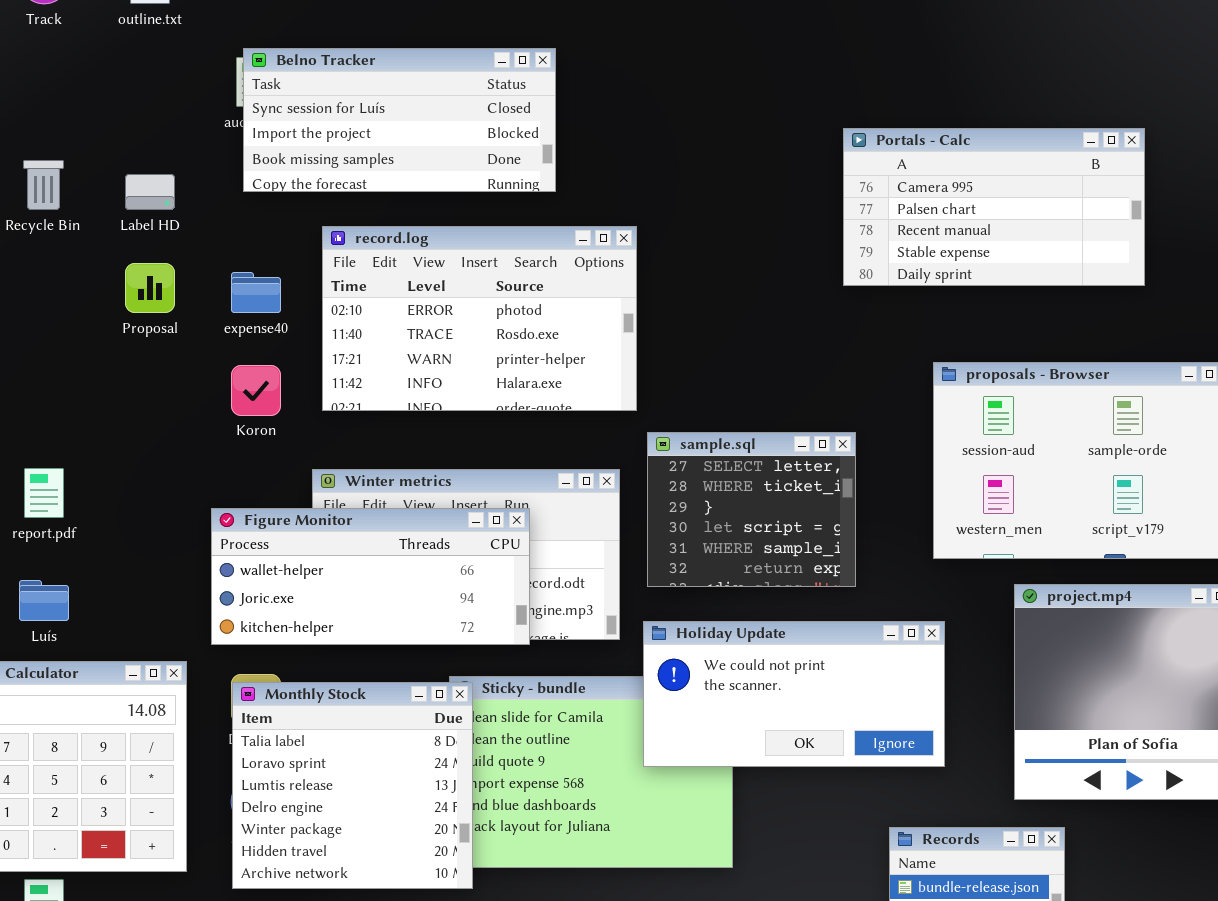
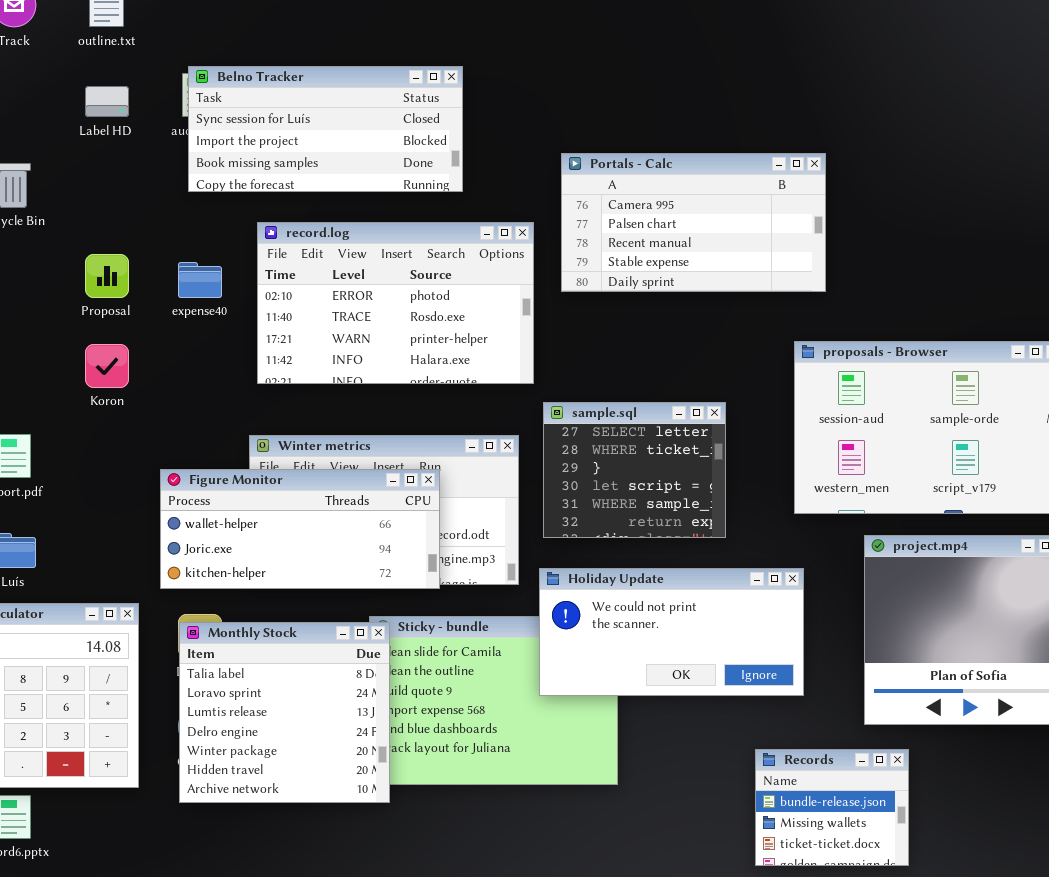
Portals - Calc: [843,128,1145,286] -> [561,153,826,292], moved
Label HD: [125,174,175,210] -> [85,86,129,117], moved
Koron: [231,365,281,416] -> [85,344,129,388], moved

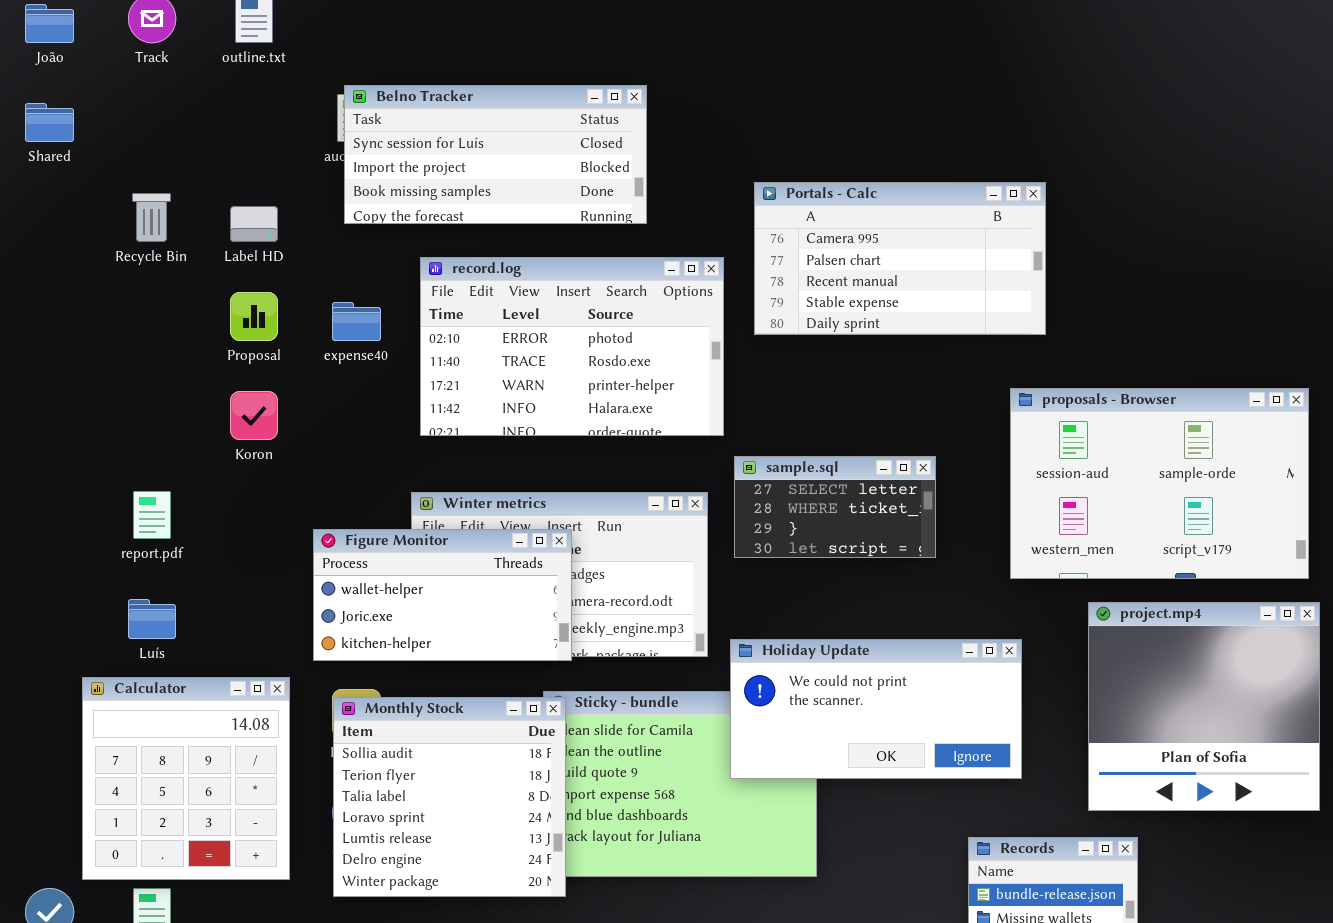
Label HD: [85,86,129,117] -> [230,206,278,242], moved
sample.sql: [543,402,726,538] -> [734,456,936,558], resized
Figure Monitor: [160,469,440,589] -> [313,529,572,661], resized
Monthly Stock: [179,622,390,803] -> [333,697,566,897], scrolled up 2 rows

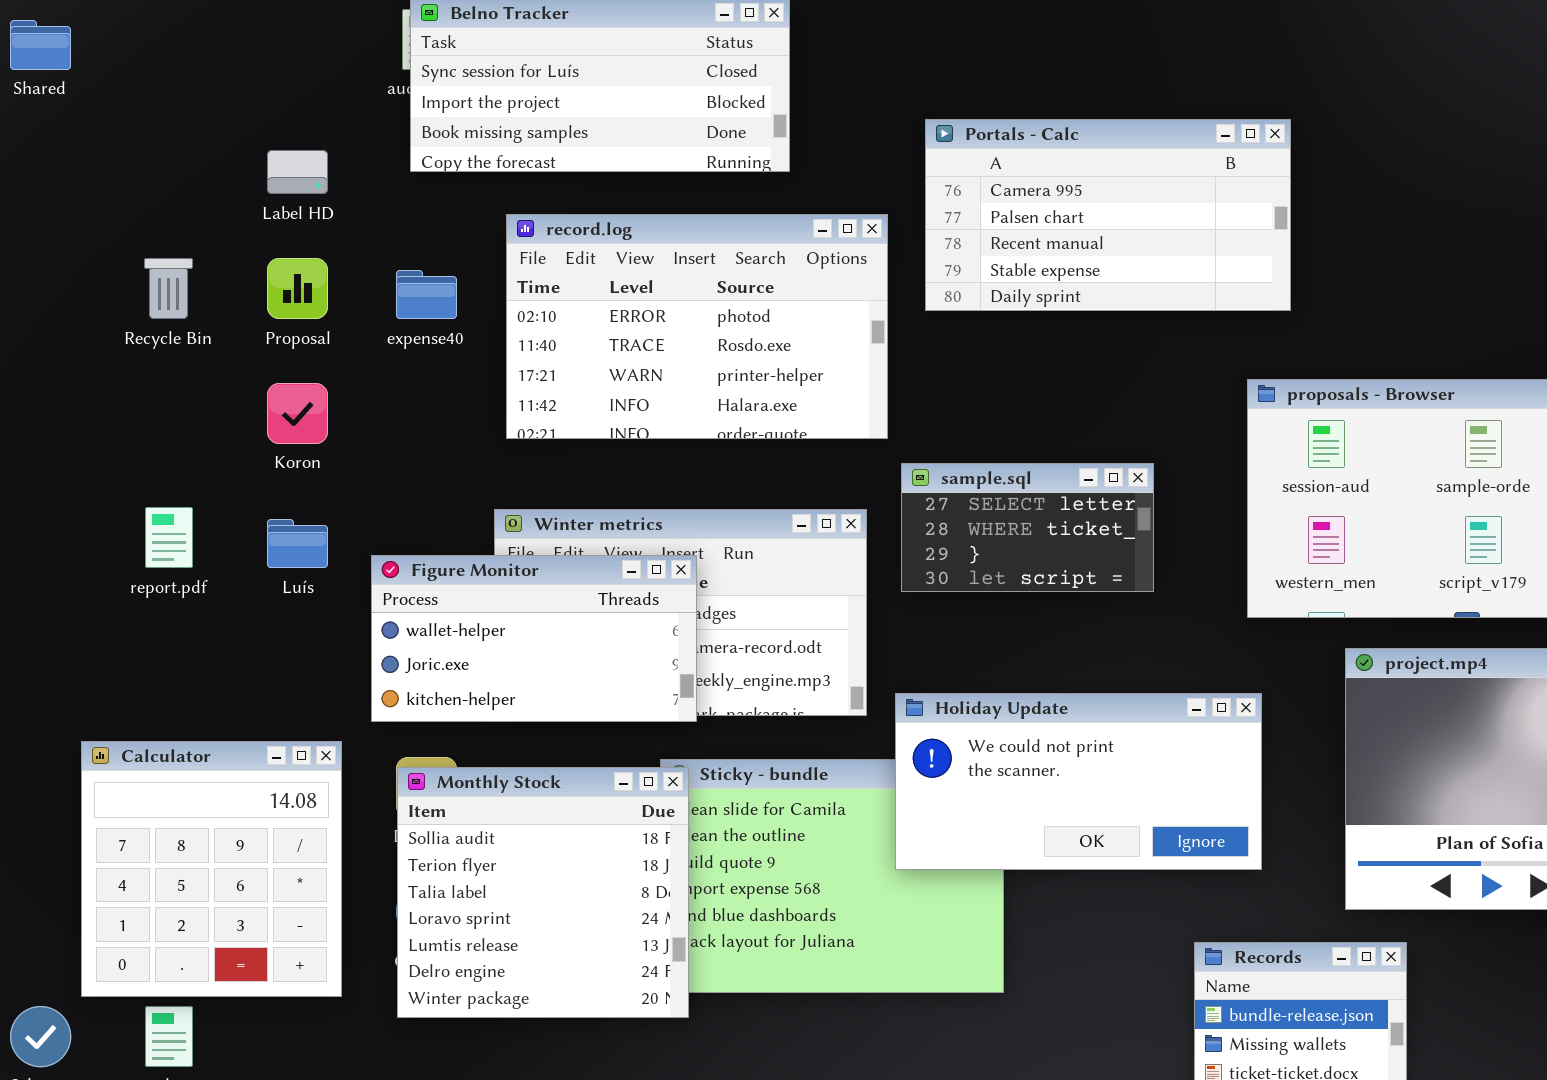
Recycle Bin: [132,193,171,242] -> [144,258,193,319], moved
Luís: [128,599,176,639] -> [267,519,328,568], moved

